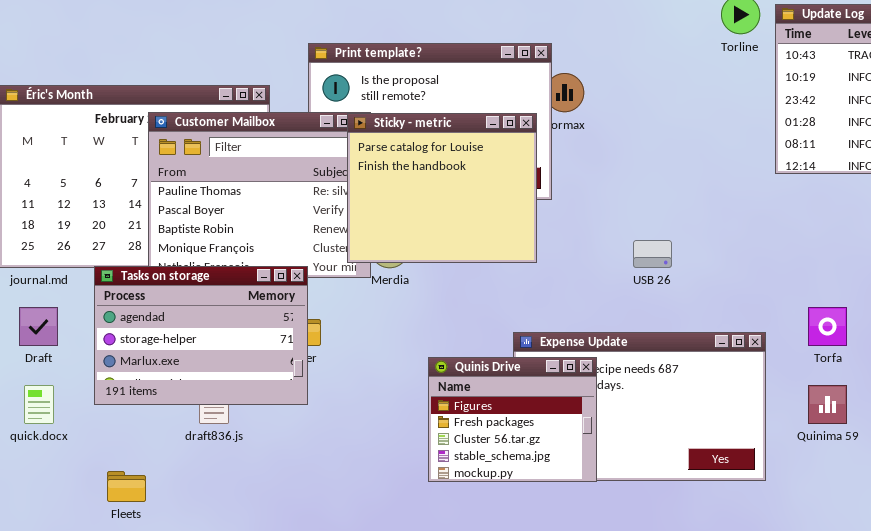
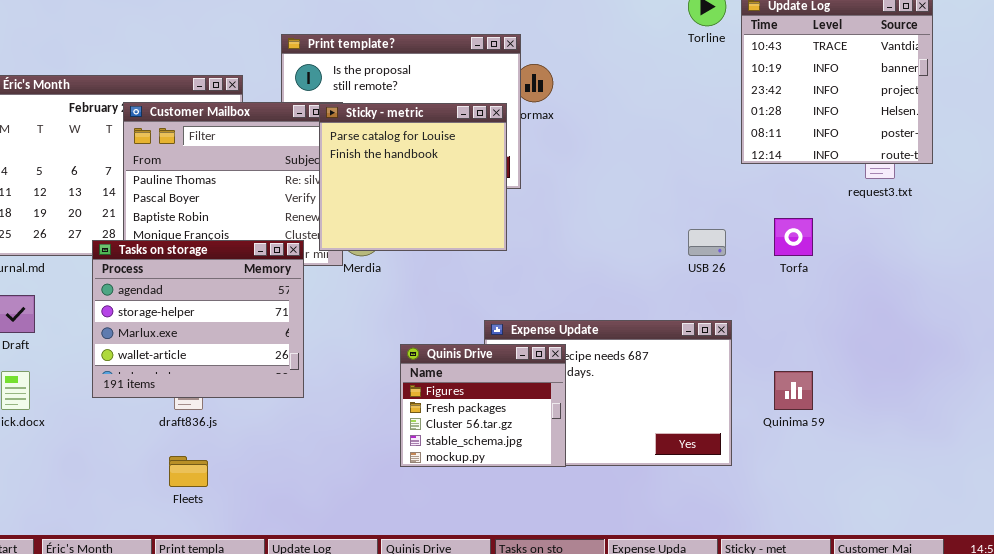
USB 26: [633,240,672,268] -> [688,229,726,256], moved
Tasks on storage: [94,266,308,405] -> [92,240,304,398], moved, resized
Torfa: [808,307,847,346] -> [774,218,813,256], moved
Fleets: [107,471,146,502] -> [169,456,208,487], moved

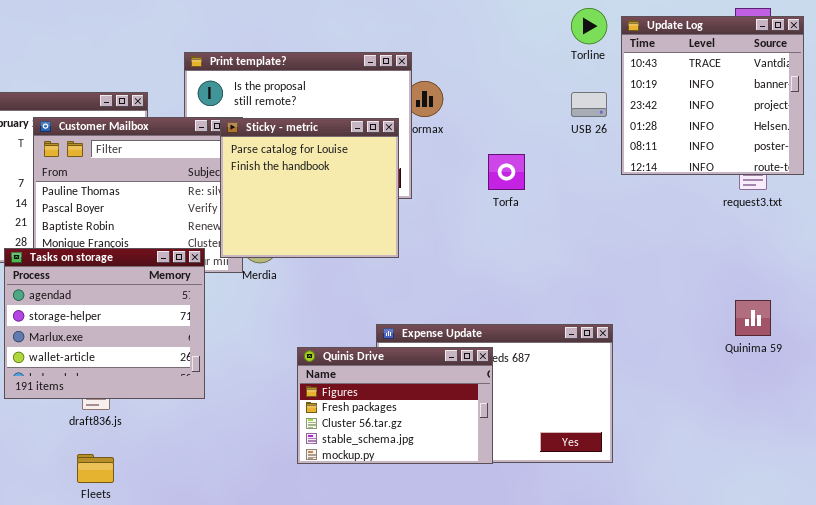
Torfa: [774,218,813,256] -> [488,154,525,190], moved
USB 26: [688,229,726,256] -> [571,92,607,117], moved
Quinis Drive: [400,344,566,467] -> [297,347,493,464], resized
Quinima 59: [774,371,813,410] -> [735,300,771,336], moved

